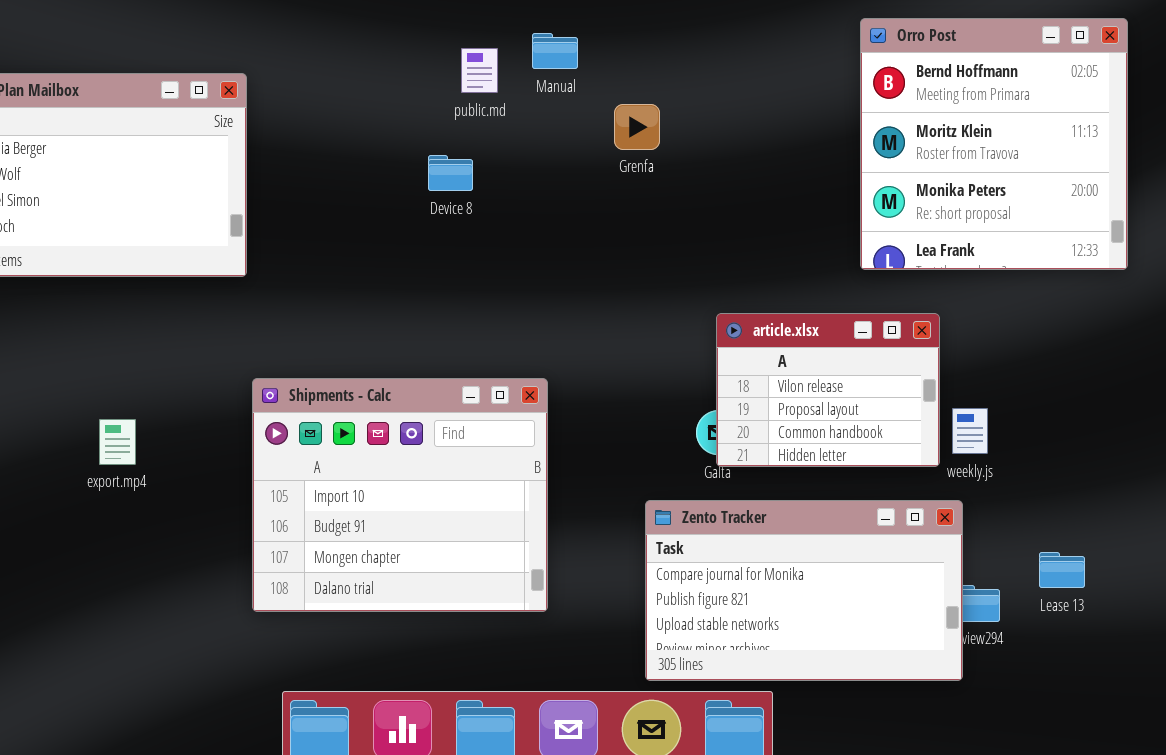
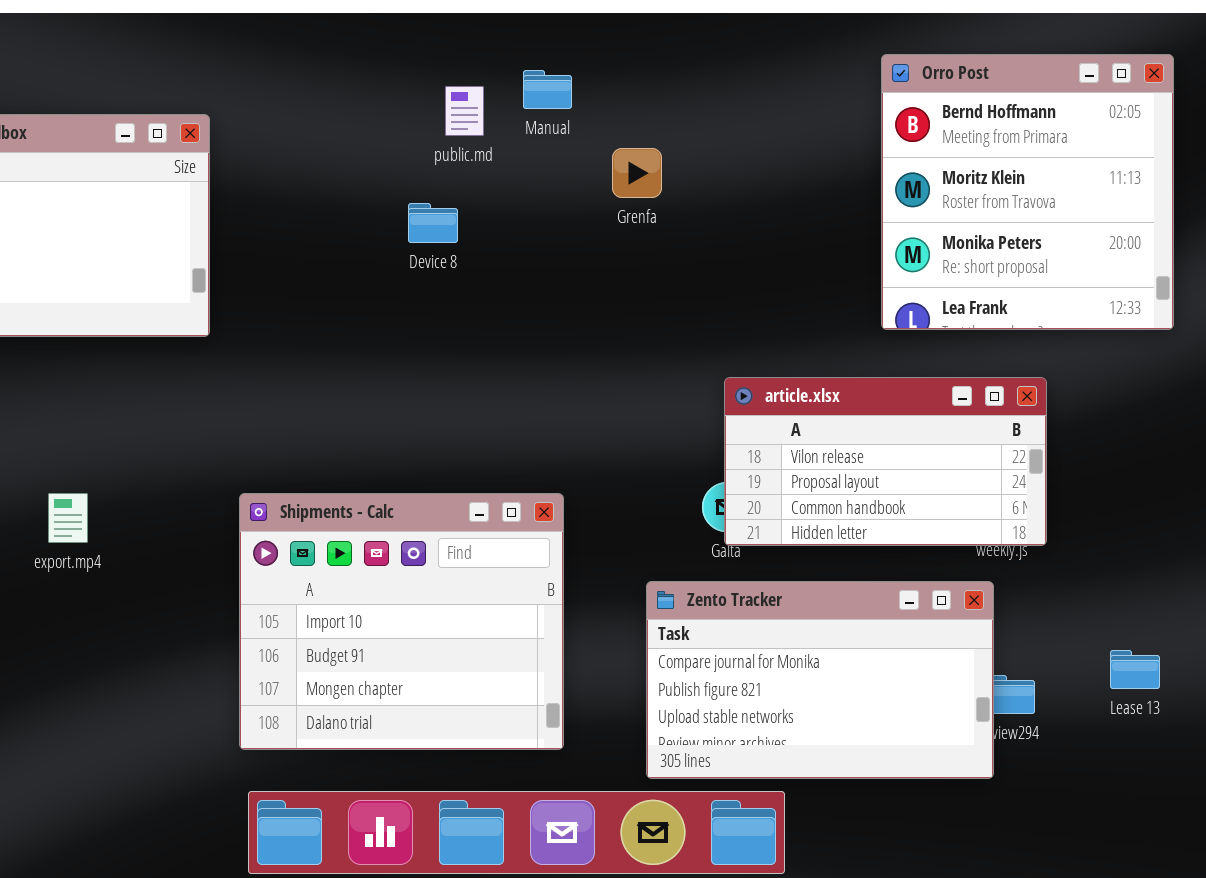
article.xlsx: [716,313,940,467] -> [724,377,1047,546], resized
Shipments - Calc: [252,378,548,612] -> [239,493,564,750], moved
Lease 13: [1039,552,1085,588] -> [1110,650,1160,689], moved

